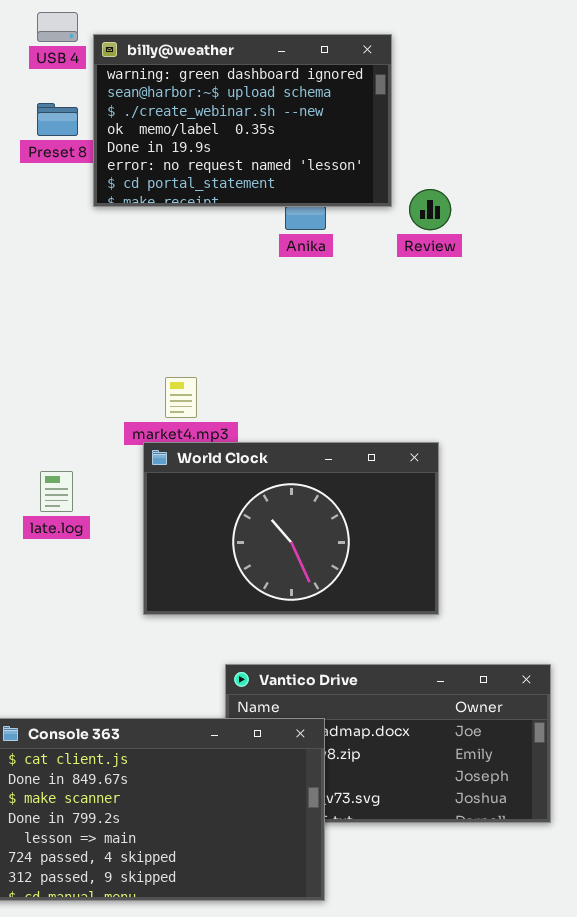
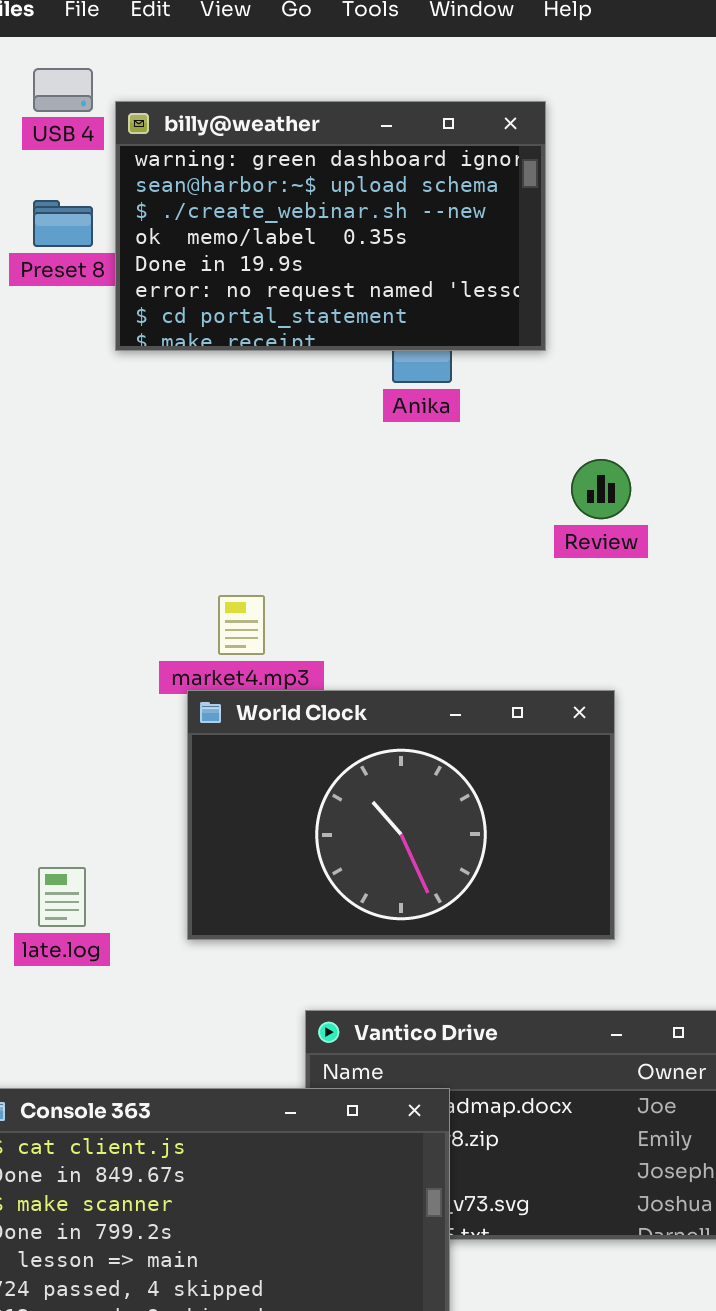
Review: [409,189,451,230] -> [571,459,631,519], moved
late.log: [40,471,73,512] -> [38,867,86,927], moved

